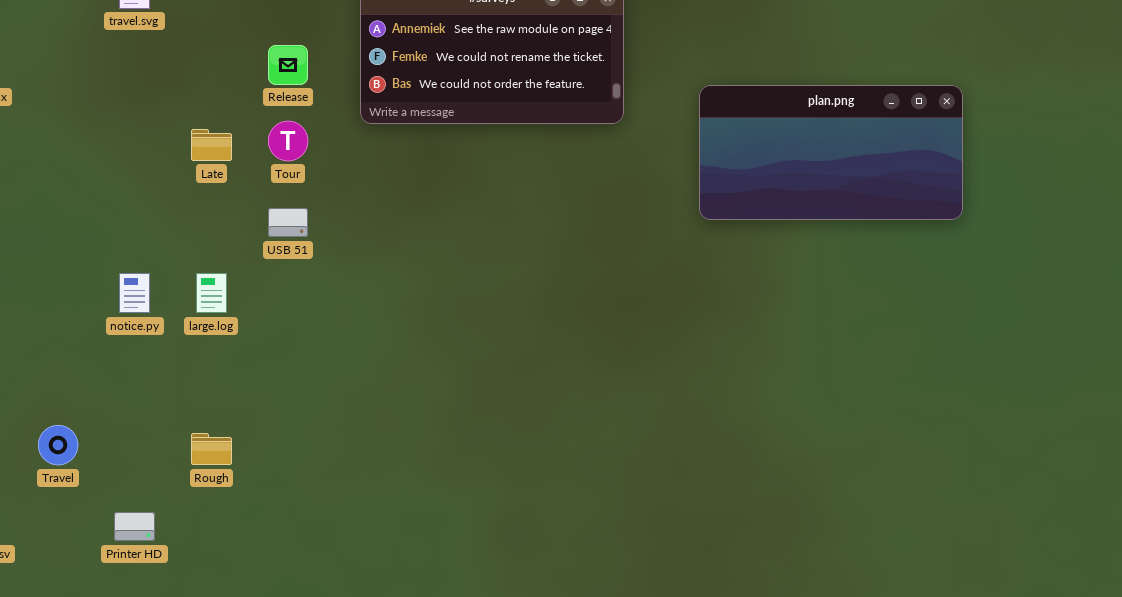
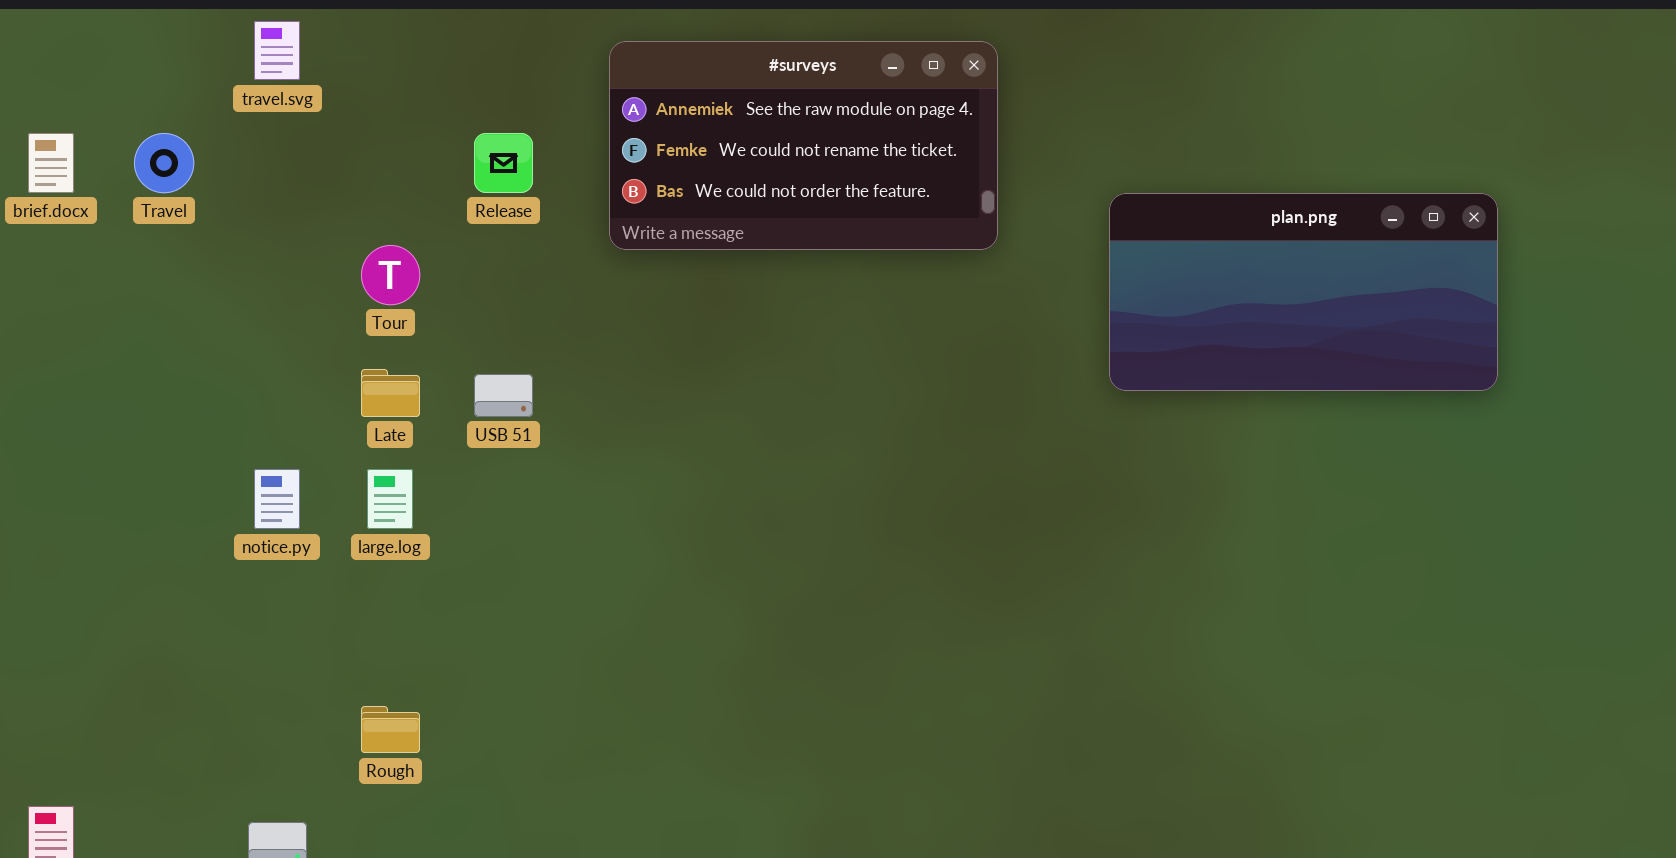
Tour: [268,121,308,161] -> [361,245,420,305], moved
Late: [191,129,232,161] -> [361,369,420,417], moved
Travel: [38,425,78,465] -> [134,133,194,193], moved

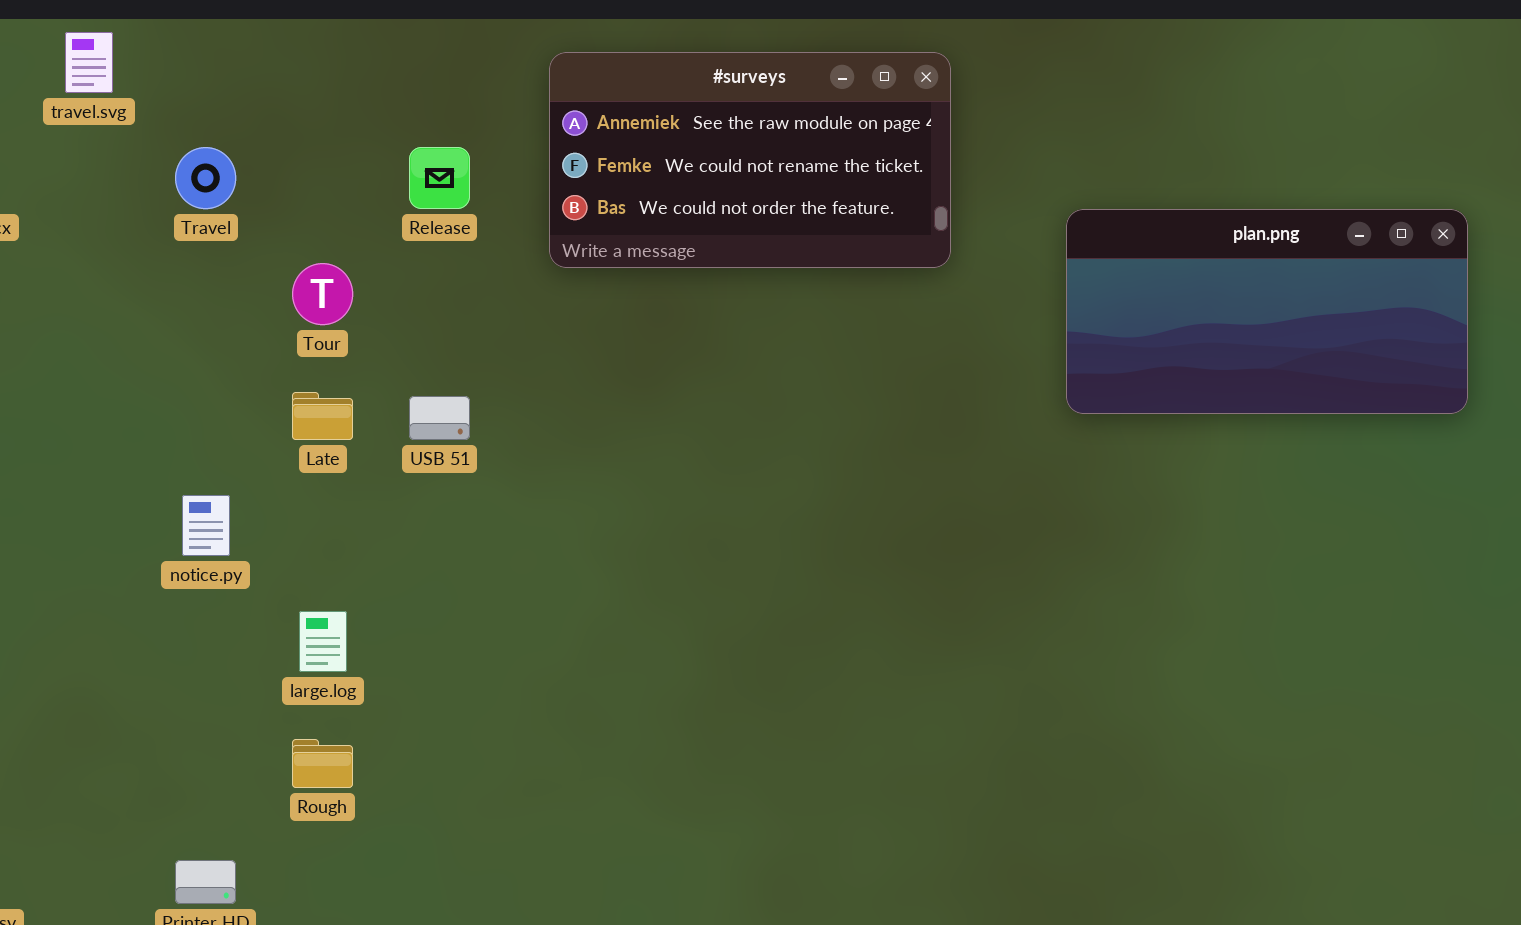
travel.svg: [254,21,300,80] -> [65,32,113,93], moved
Travel: [134,133,194,193] -> [175,147,236,209], moved
large.log: [367,469,413,529] -> [299,611,347,672], moved

